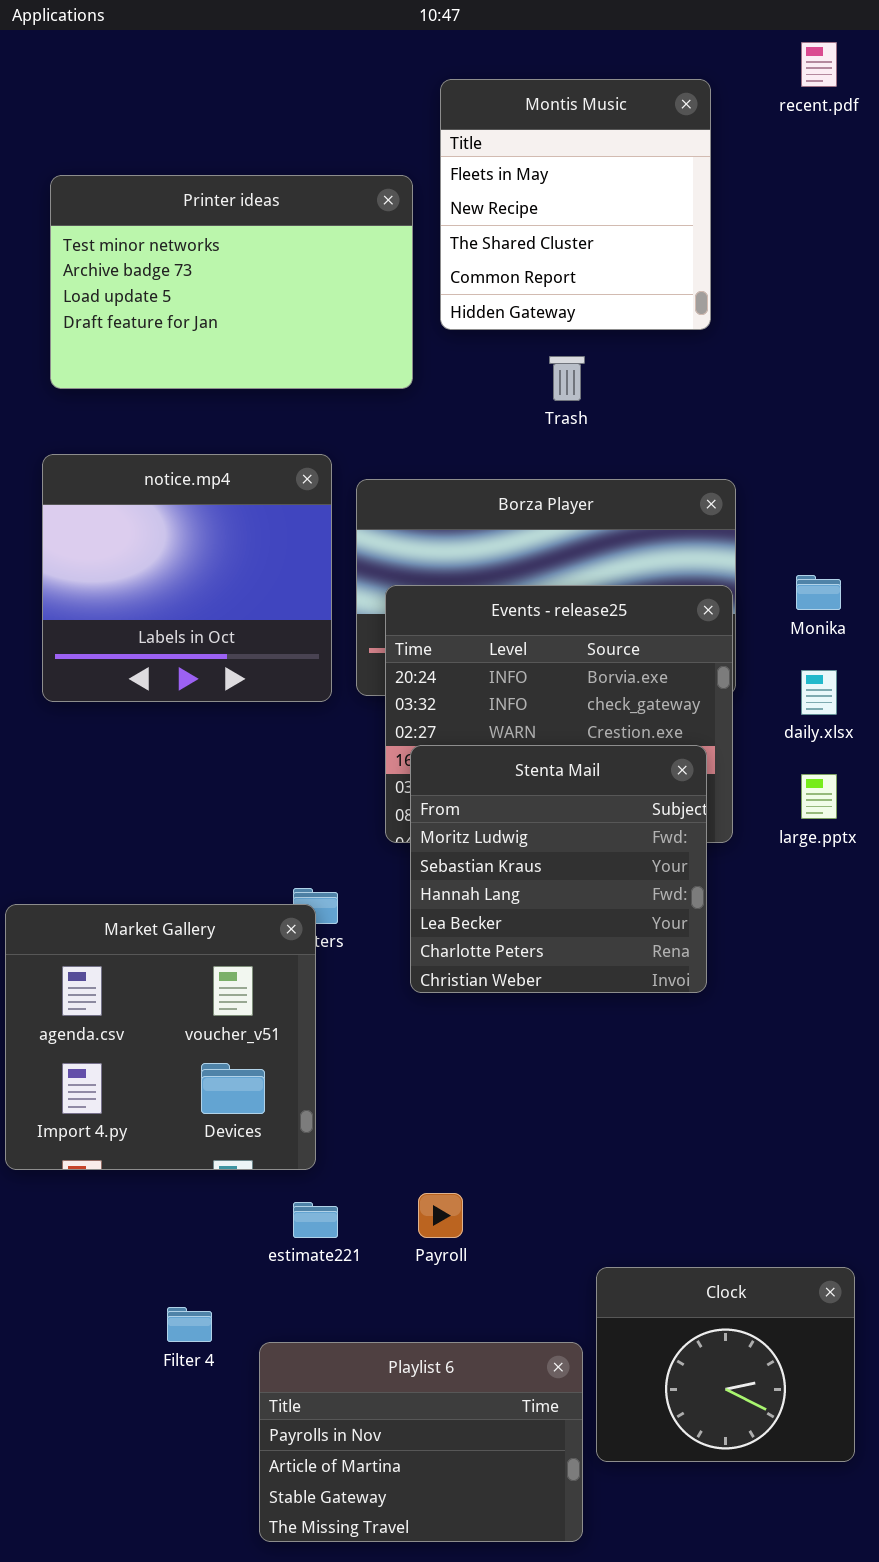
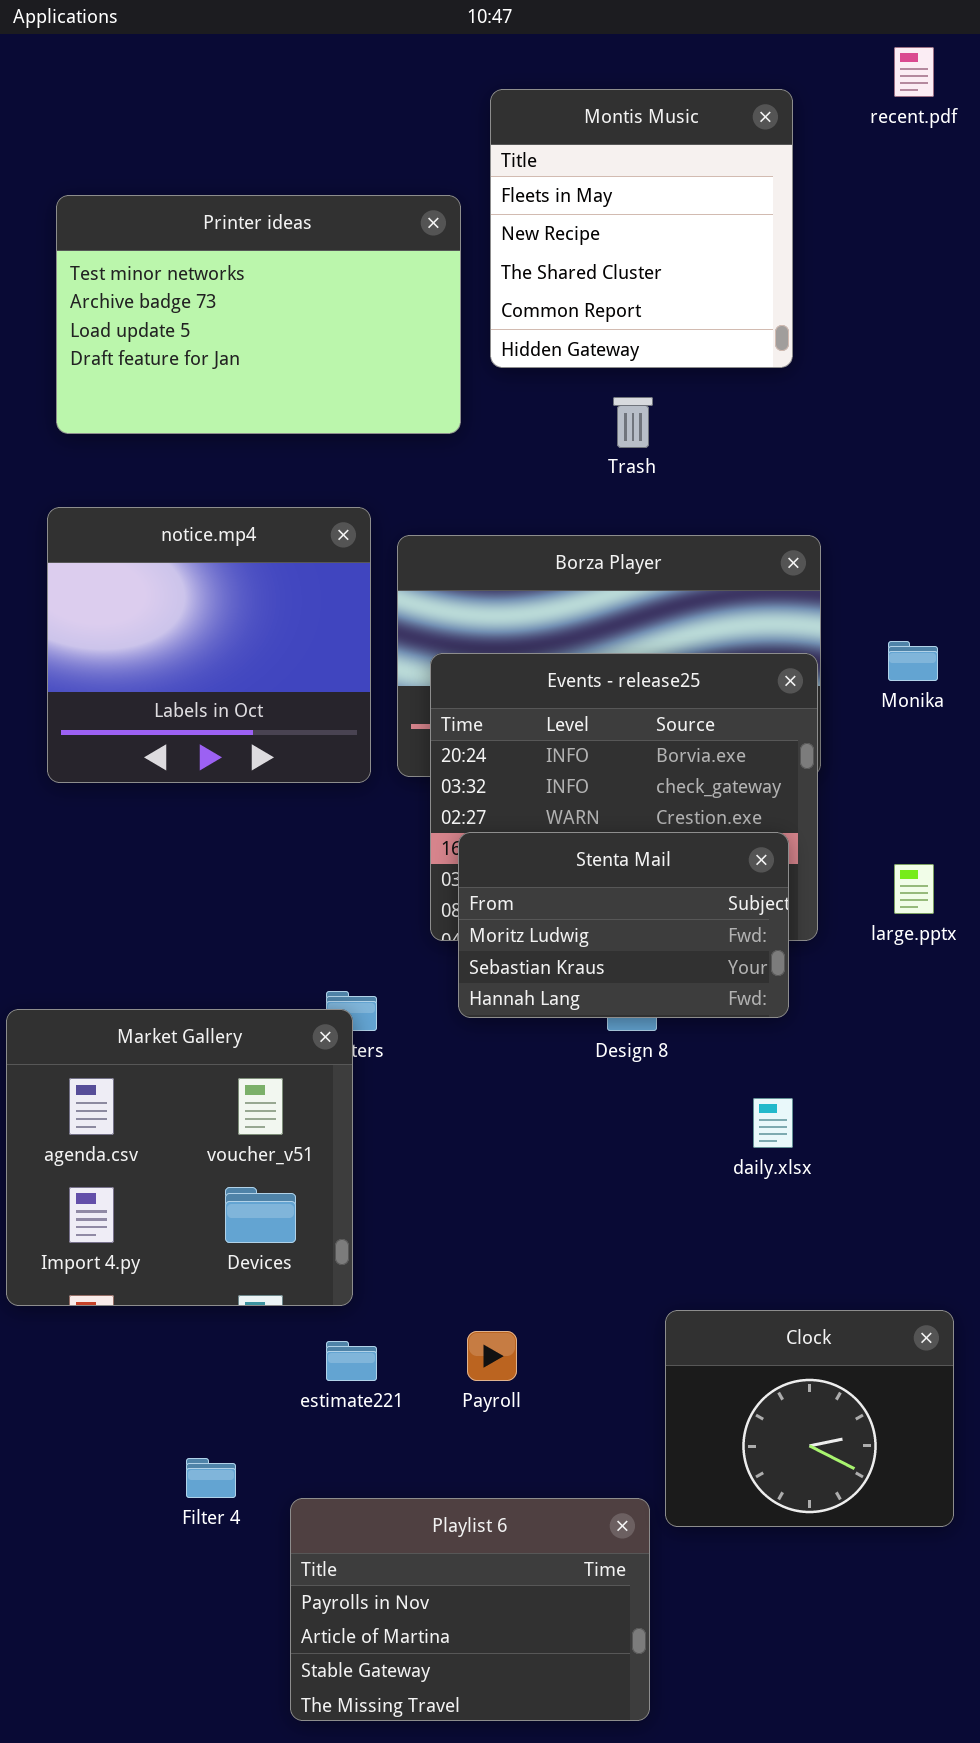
daily.xlsx: [801,670,837,715] -> [753,1098,793,1148], moved
Stenta Mail: [410,745,707,993] -> [458,832,789,1018], resized
Clock: [596,1267,855,1462] -> [665,1310,954,1527], moved

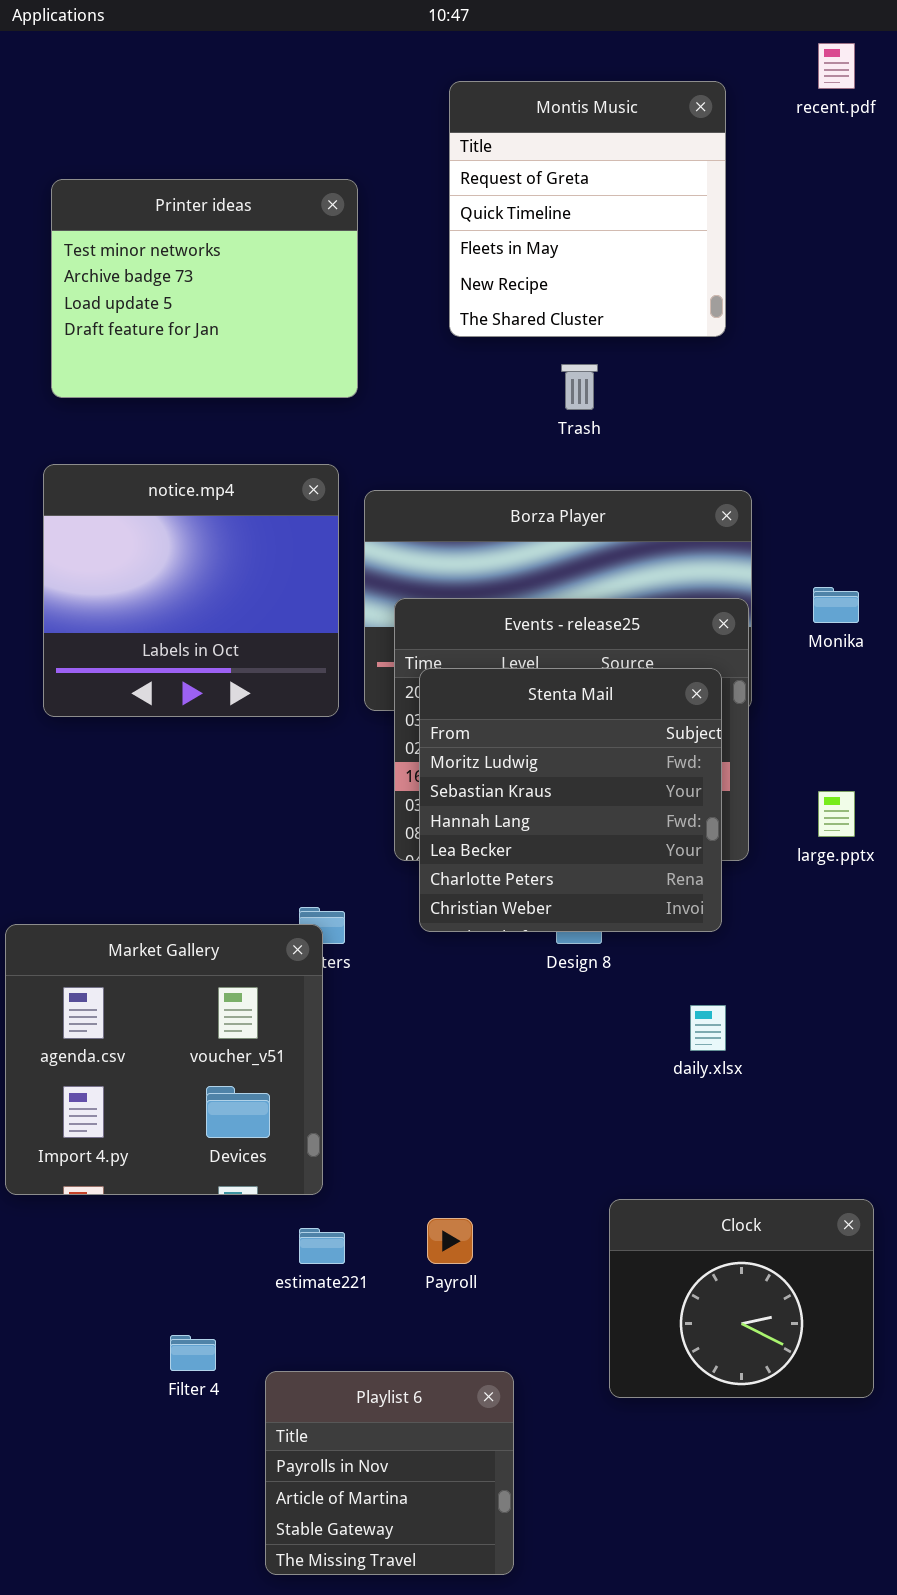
Montis Music: [490,89,793,368] -> [449,81,726,337], scrolled up 2 rows
Printer ideas: [56,195,461,434] -> [51,179,358,398], resized
Stenta Mail: [458,832,789,1018] -> [419,668,722,932], resized
Playlist 6: [290,1498,650,1721] -> [265,1371,514,1575], resized

